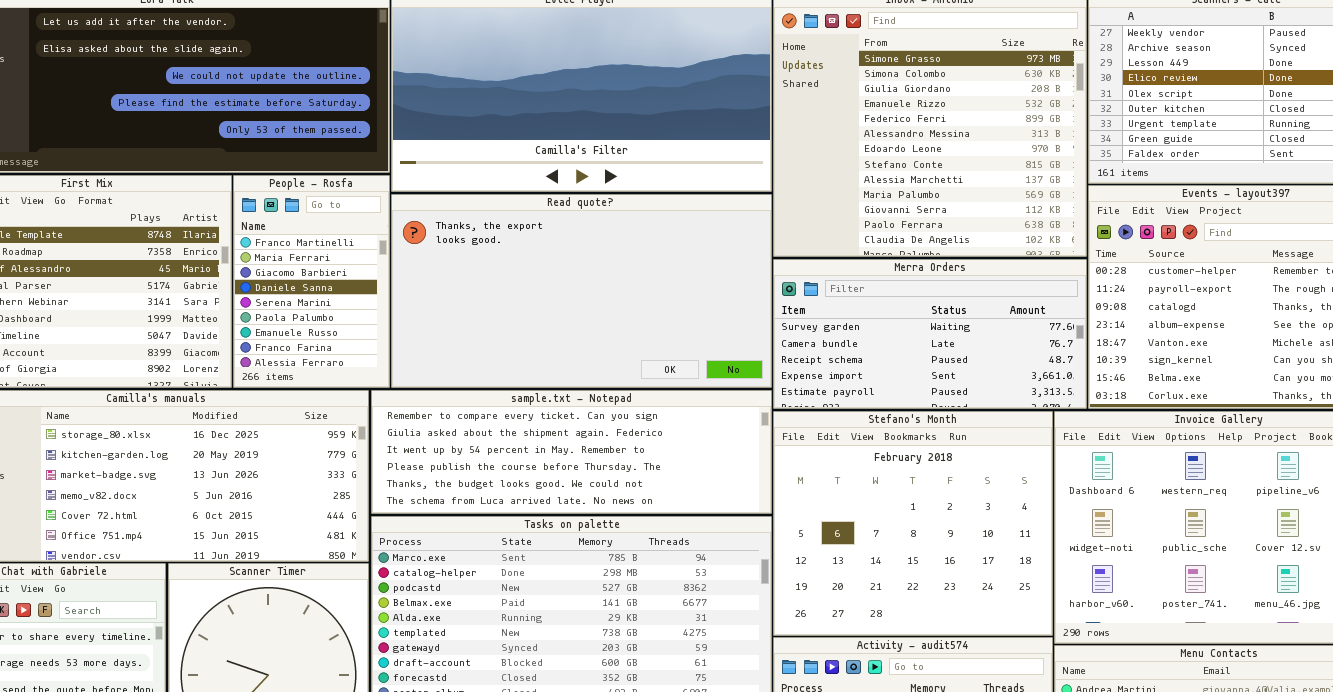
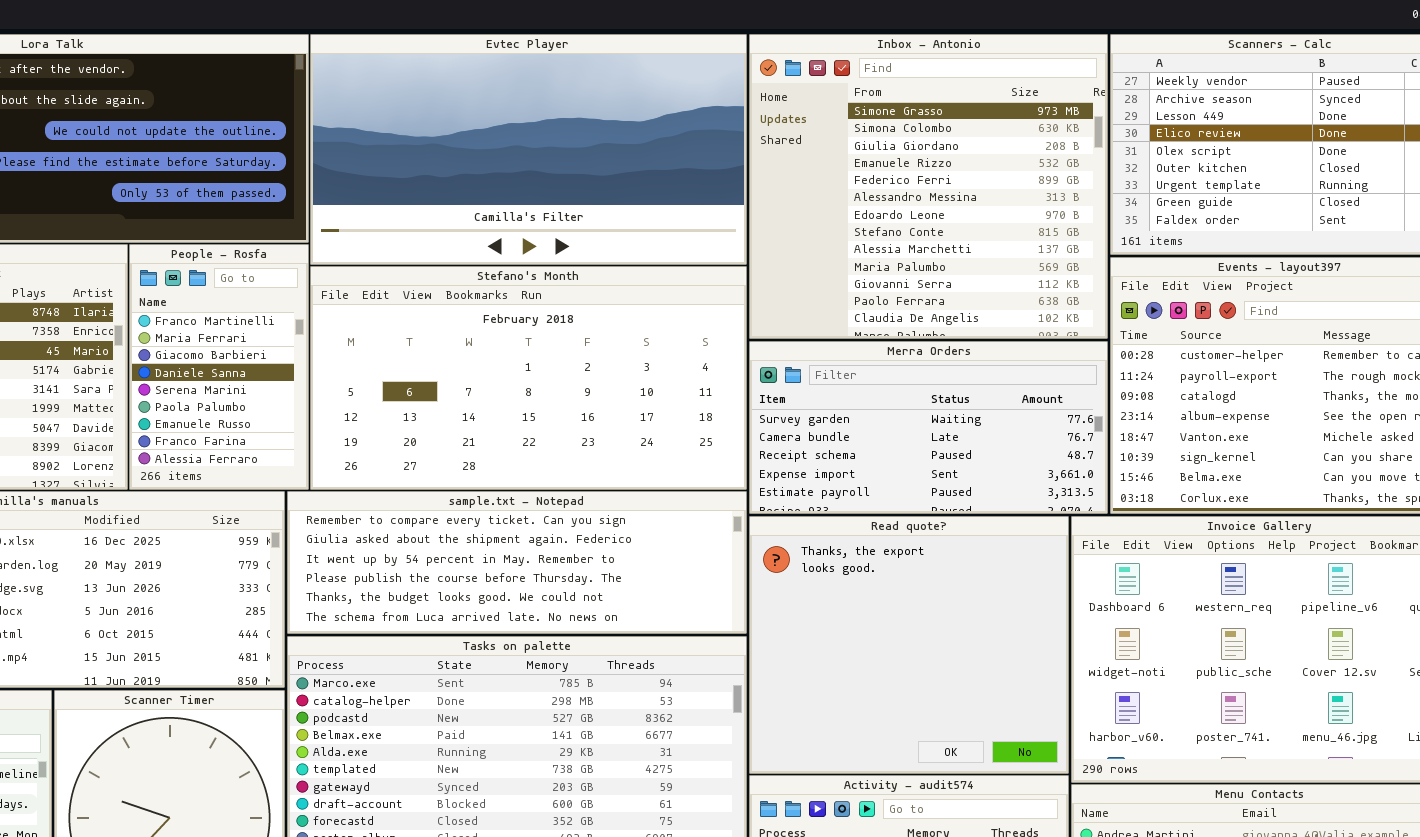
Read quote?: [391,194,772,388] -> [749,516,1069,774], moved, resized
Stefano's Month: [773,411,1053,636] -> [310,266,747,490], moved, resized

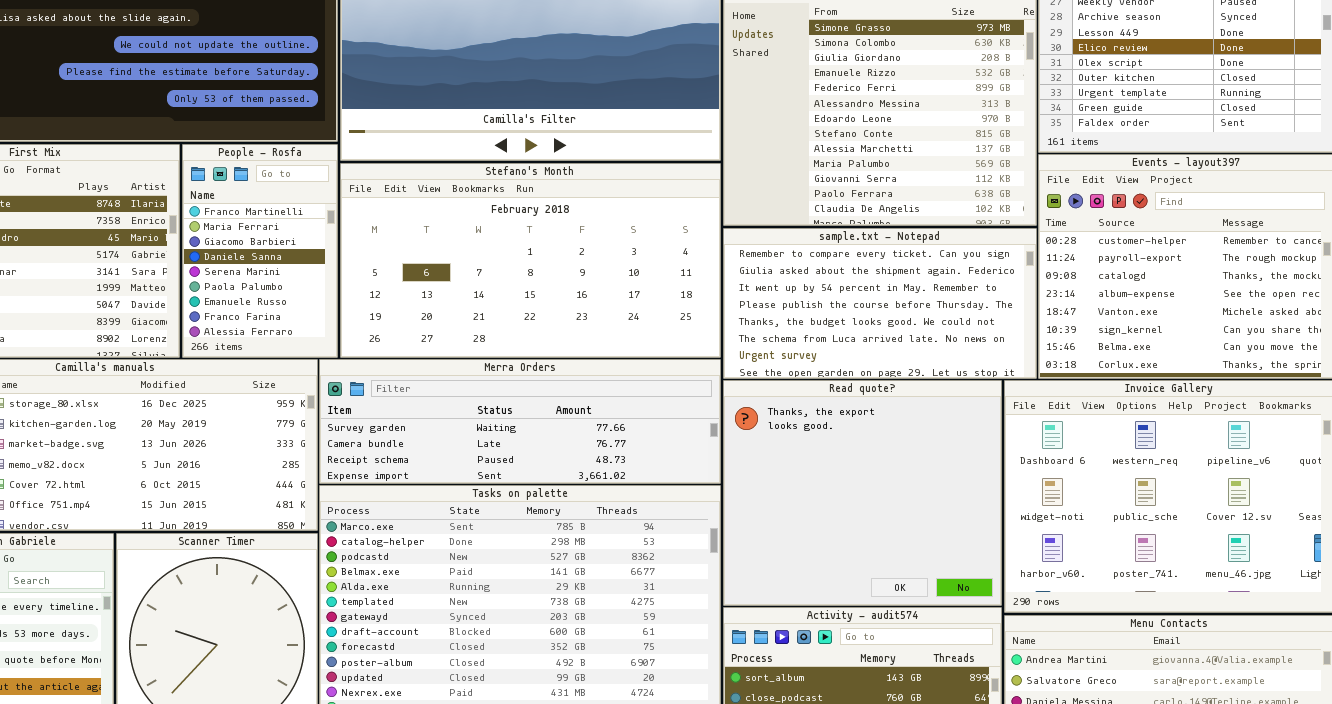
Merra Orders: [749,341,1108,514] -> [319,359,721,484], moved, resized
sample.txt - Notepad: [287,491,747,634] -> [723,228,1037,379], moved, resized

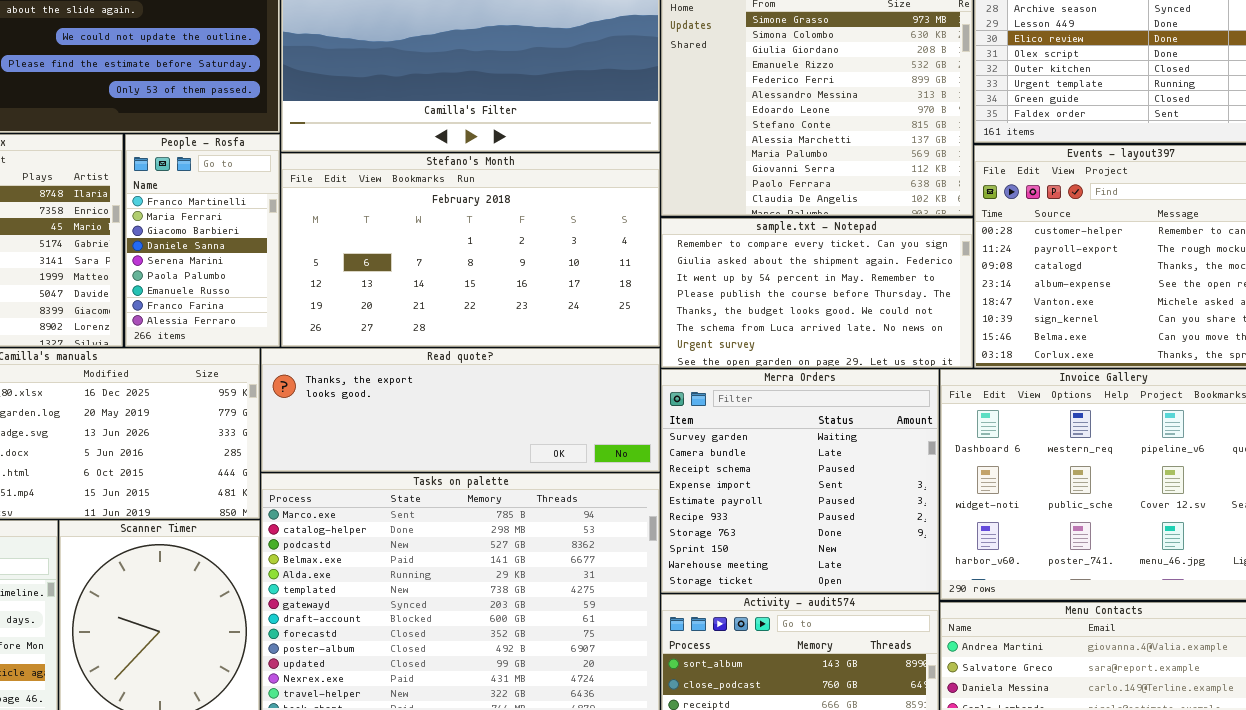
Merra Orders: [319,359,721,484] -> [661,369,939,593], moved, resized
Read quote?: [723,380,1002,606] -> [261,348,660,472], moved, resized

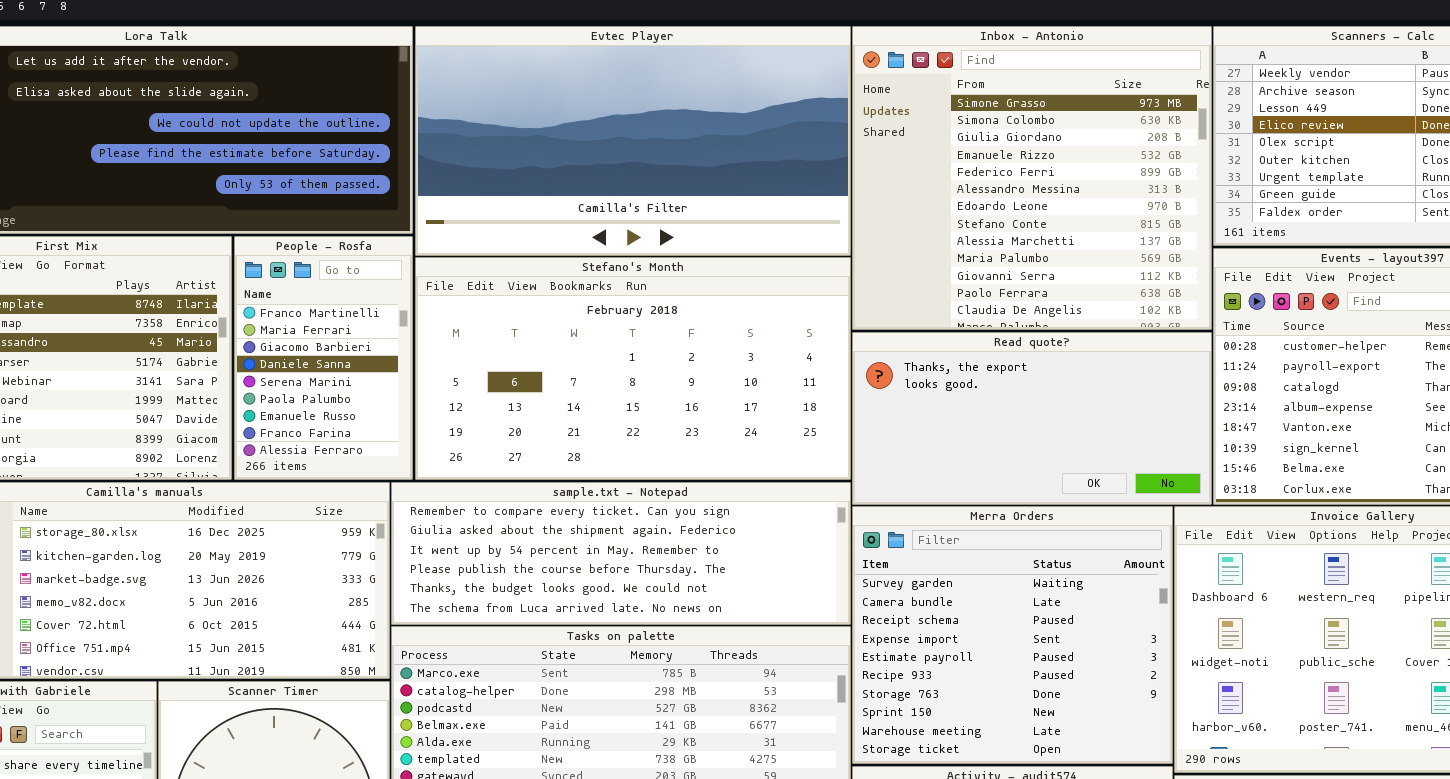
sample.txt - Notepad: [661,218,973,368] -> [391,482,851,625], moved, resized
Read quote?: [261,348,660,472] -> [852,332,1212,505], moved, resized

